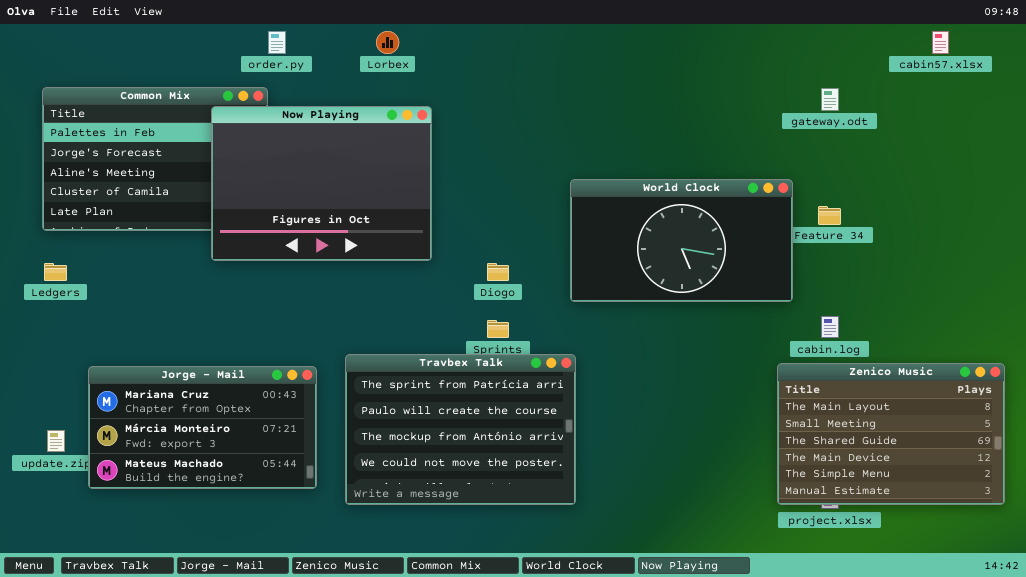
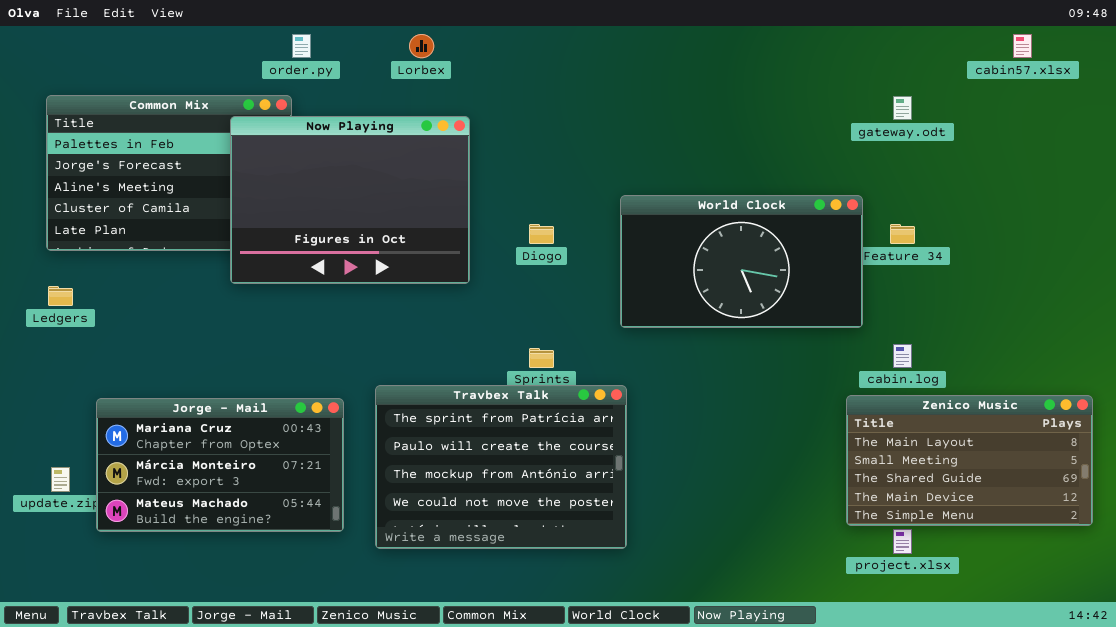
Diogo: [487,263,509,281] -> [529,224,554,244], moved
Zenico Music: [777,363,1005,505] -> [846,395,1093,526], resized

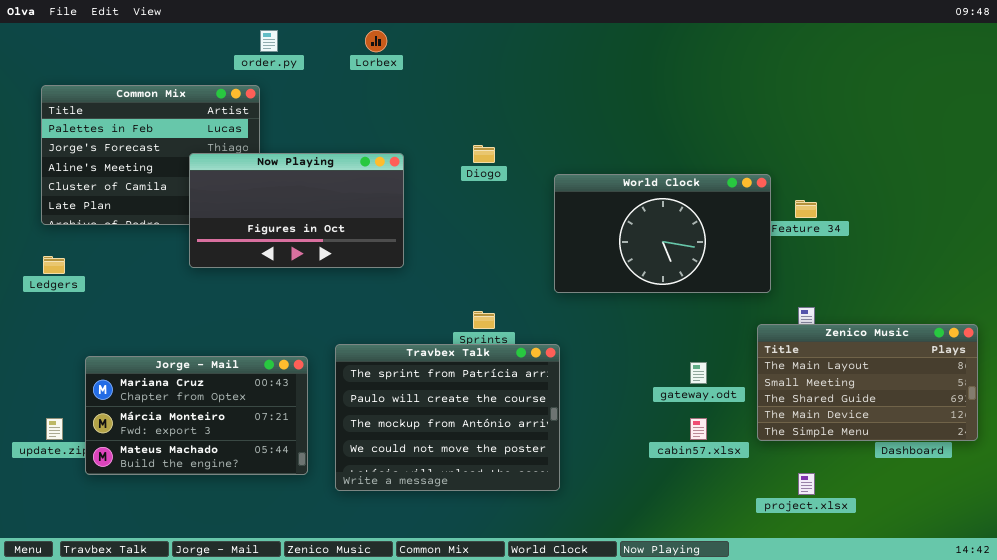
cabin57.xlsx: [1013,34,1032,58] -> [690,418,707,440], moved
gateway.odt: [893,96,912,120] -> [690,362,707,384], moved
Now Playing: [230,116,470,284] -> [189,153,404,268], moved, resized
Diogo: [529,224,554,244] -> [473,145,495,163], moved
Zenico Music: [846,395,1093,526] -> [757,324,978,441], moved

